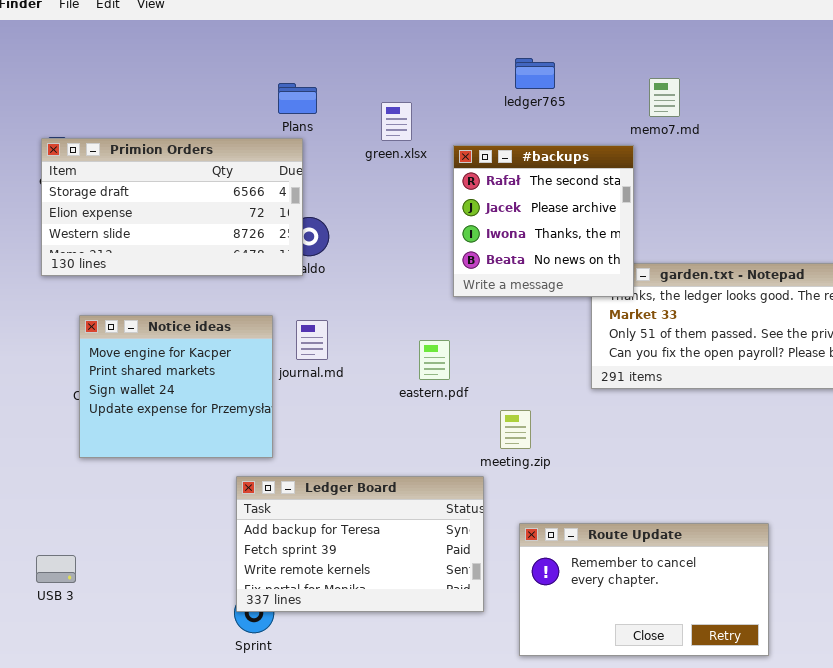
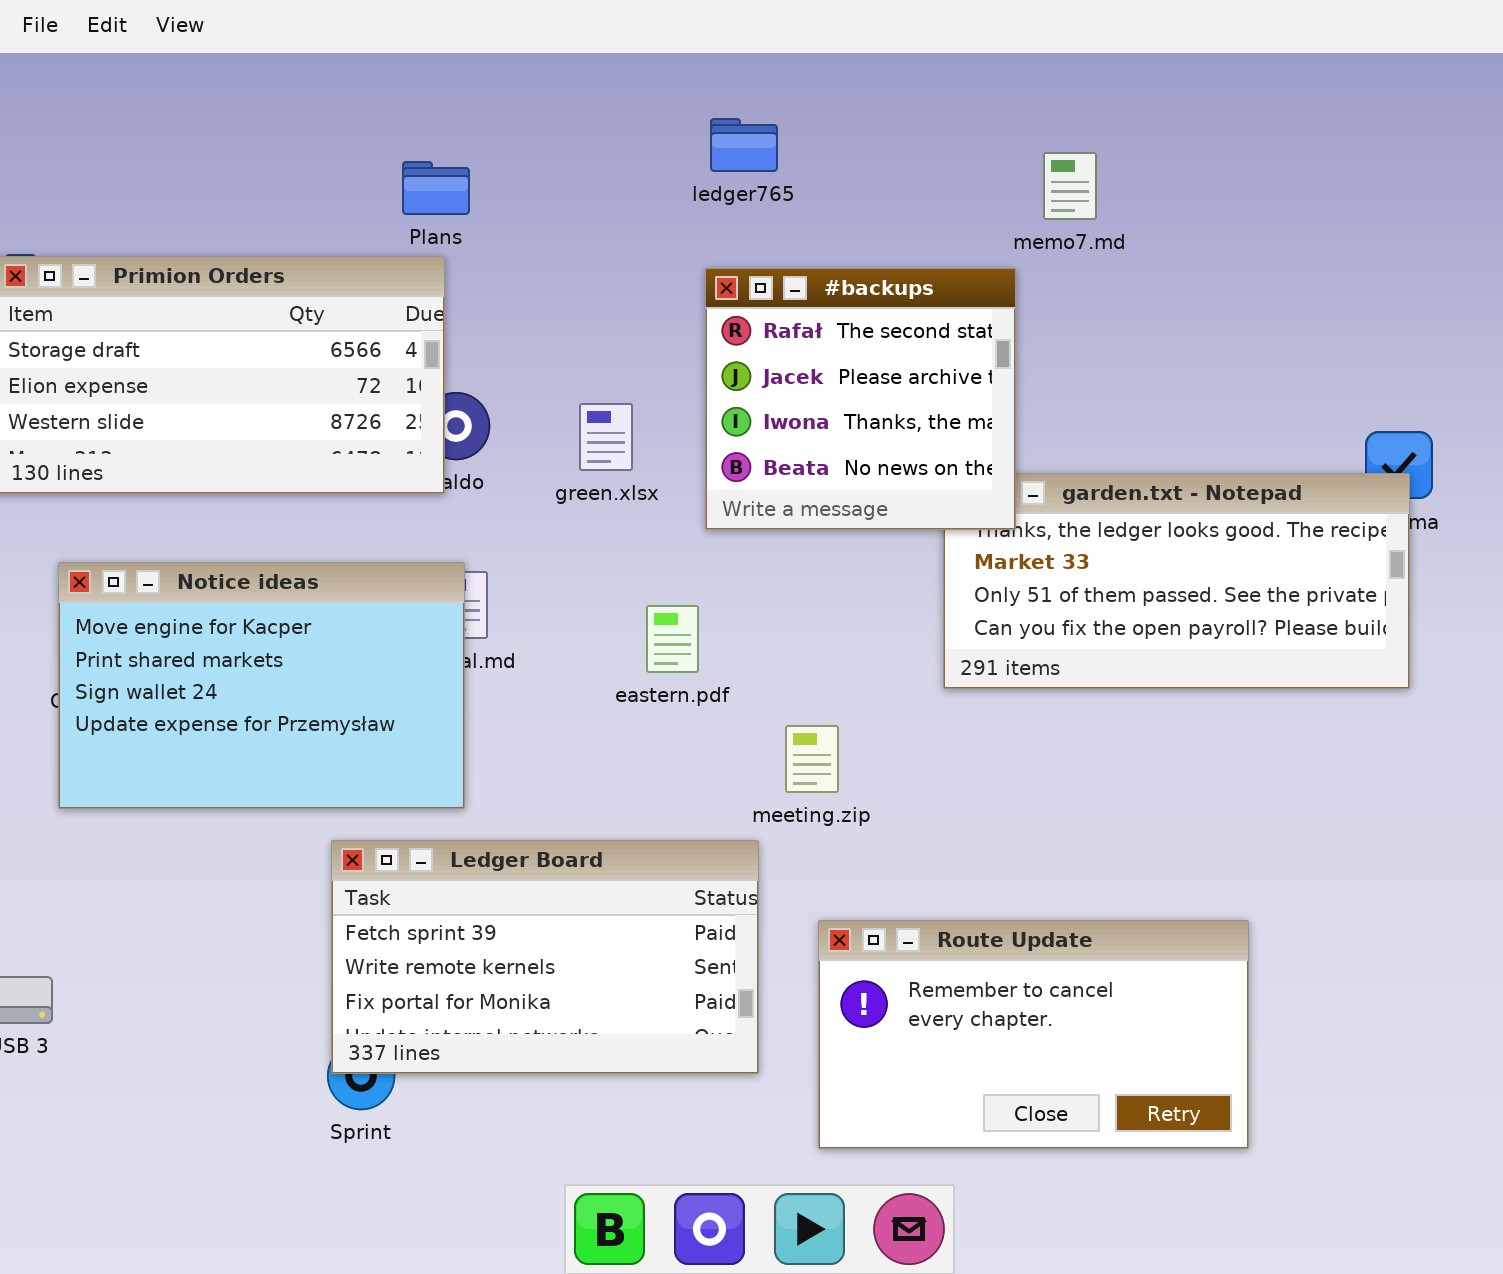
ledger765: [515,58,555,89] -> [710,118,778,172], moved
green.xlsx: [381,102,412,141] -> [579,403,633,471], moved
Notice ideas: [79,315,273,458] -> [58,562,465,809], resized
Ledger Board: [236,476,484,612] -> [331,840,759,1074], scrolled down 1 row

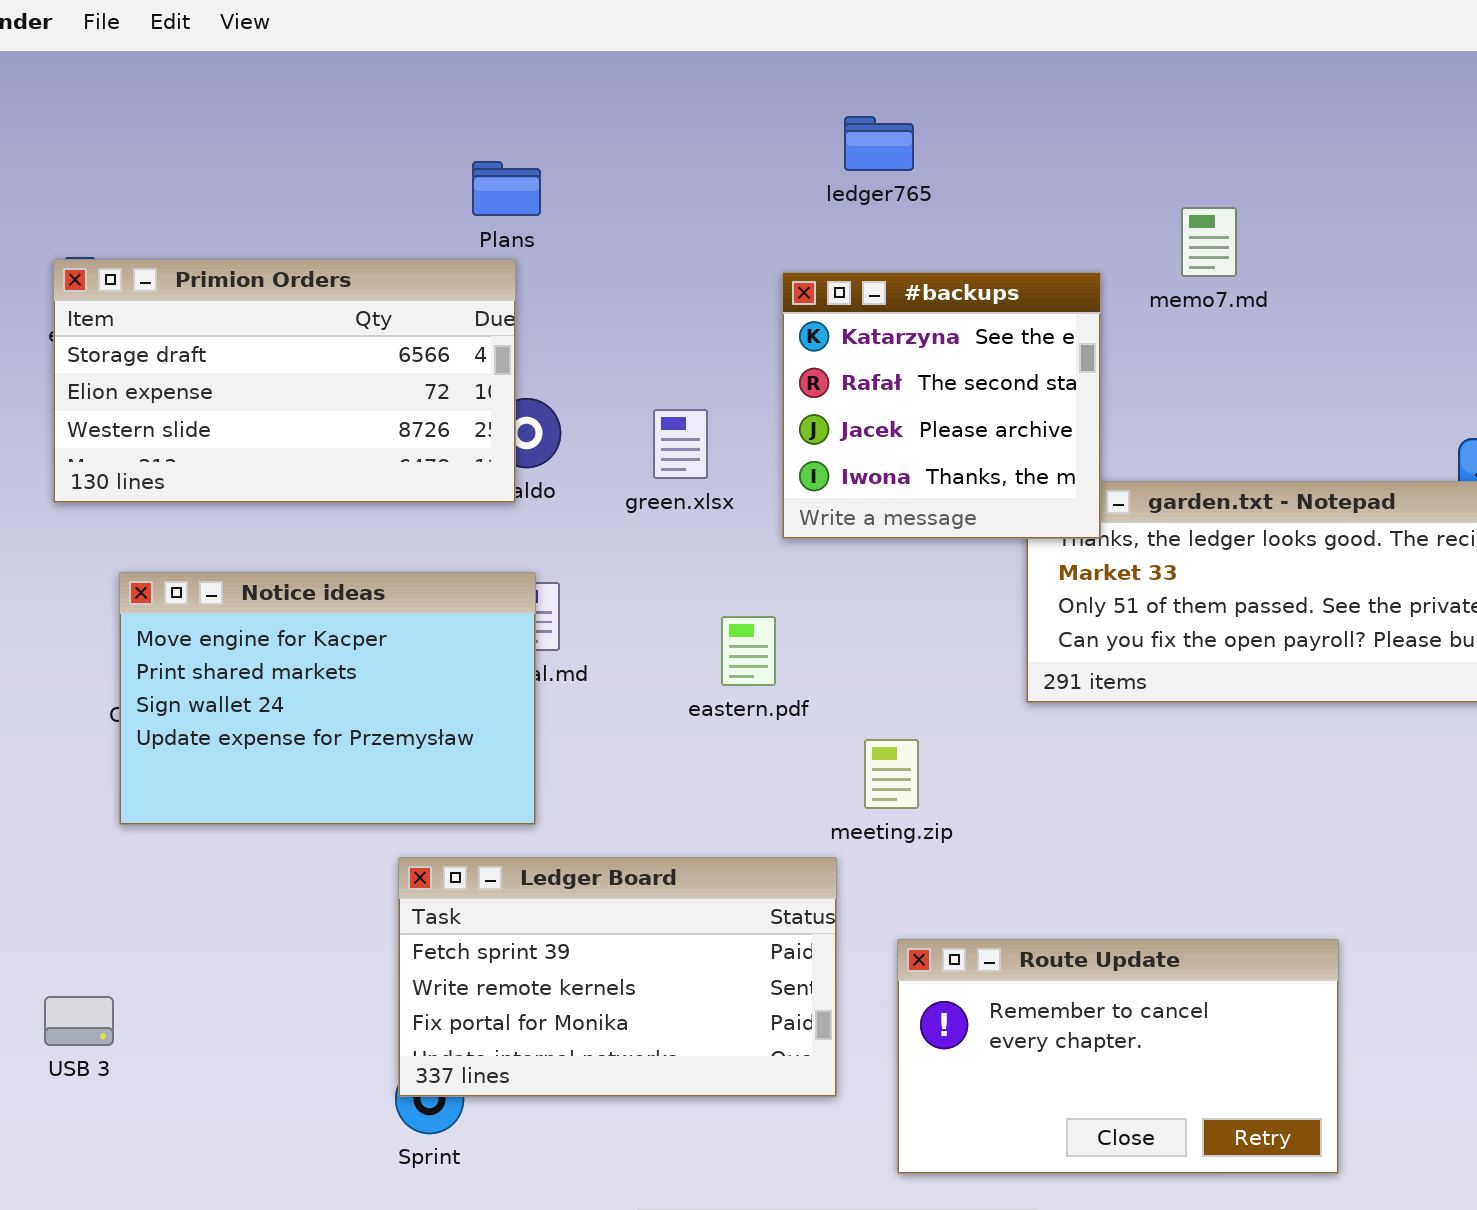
ledger765: [710,118,778,172] -> [844,116,914,171], moved
memo7.md: [1043,152,1097,220] -> [1181,207,1237,277], moved
#backups: [705,268,1016,530] -> [782,272,1101,539], scrolled up 1 row

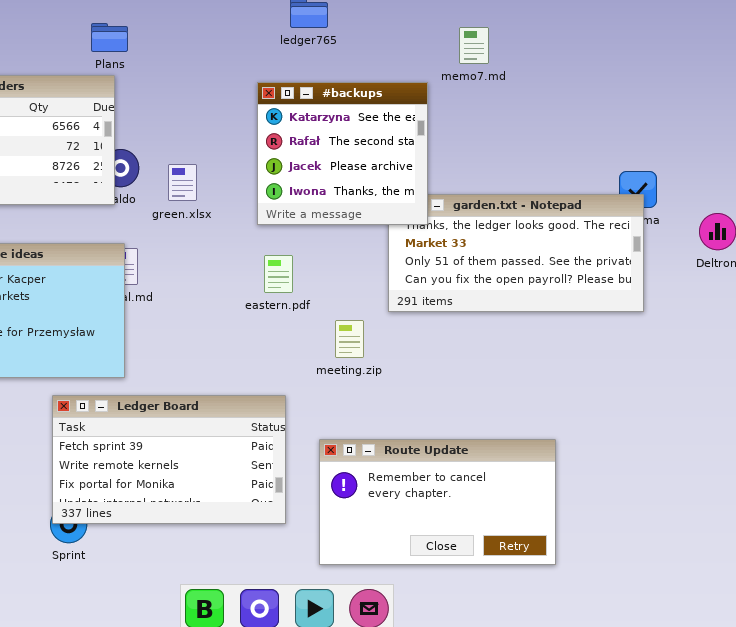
memo7.md: [1181,207,1237,277] -> [459,27,489,64], moved
green.xlsx: [653,409,708,479] -> [168,164,197,201], moved
eastern.pdf: [721,616,776,686] -> [264,255,293,293], moved
meeting.zip: [864,739,919,809] -> [335,320,364,358], moved

